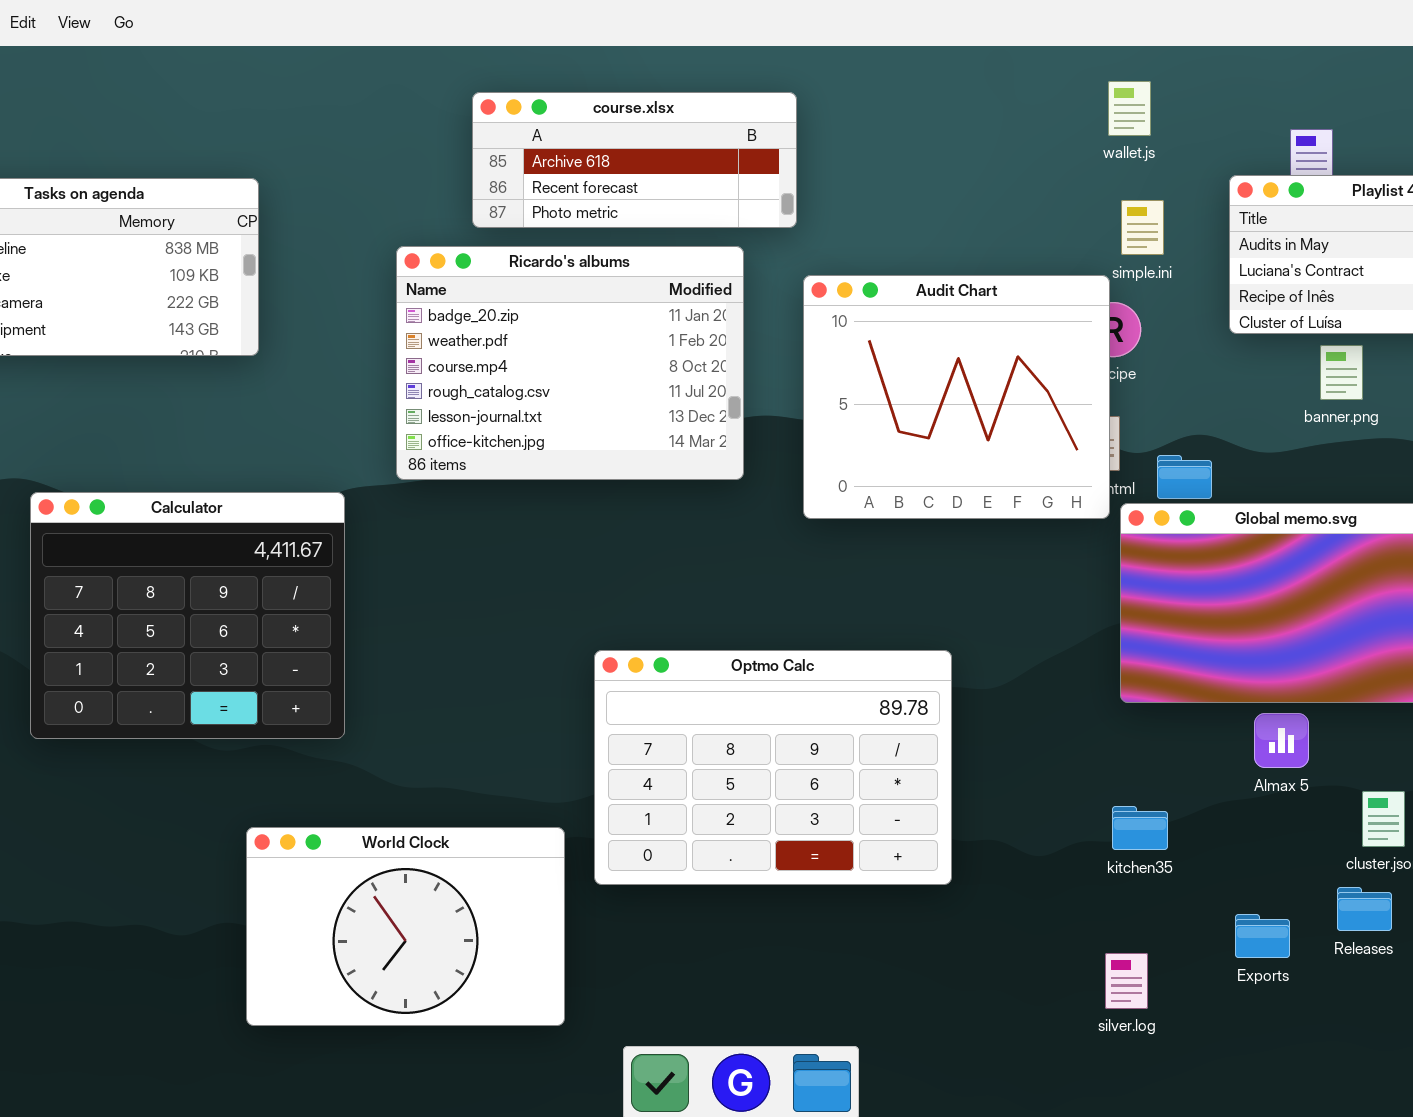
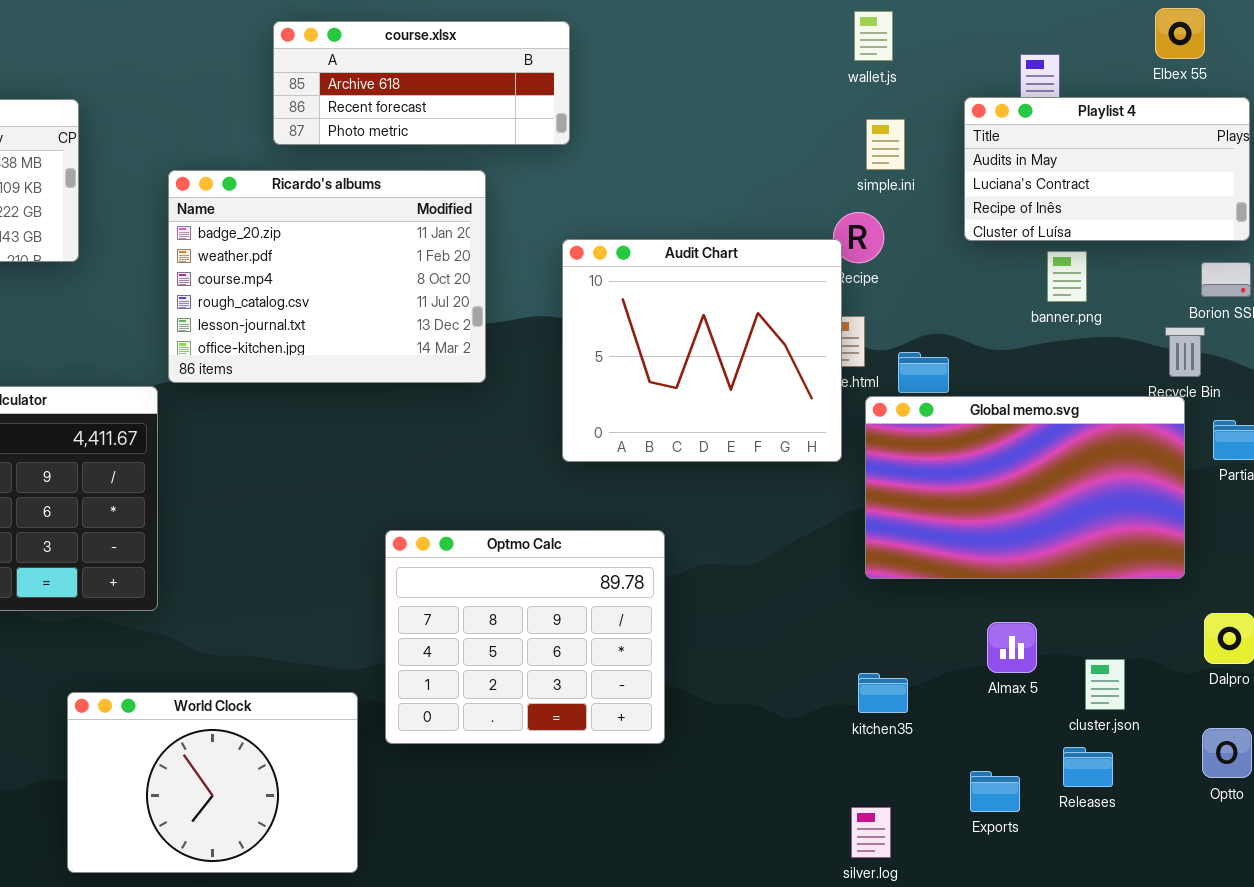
Ricardo's albums: [396,246,744,480] -> [168,170,486,383], moved
Audit Chart: [803,275,1110,519] -> [562,239,842,462], moved
Optmo Calc: [594,650,952,885] -> [385,530,665,744], resized
Almax 5: [1254,713,1309,768] -> [987,622,1037,673], moved

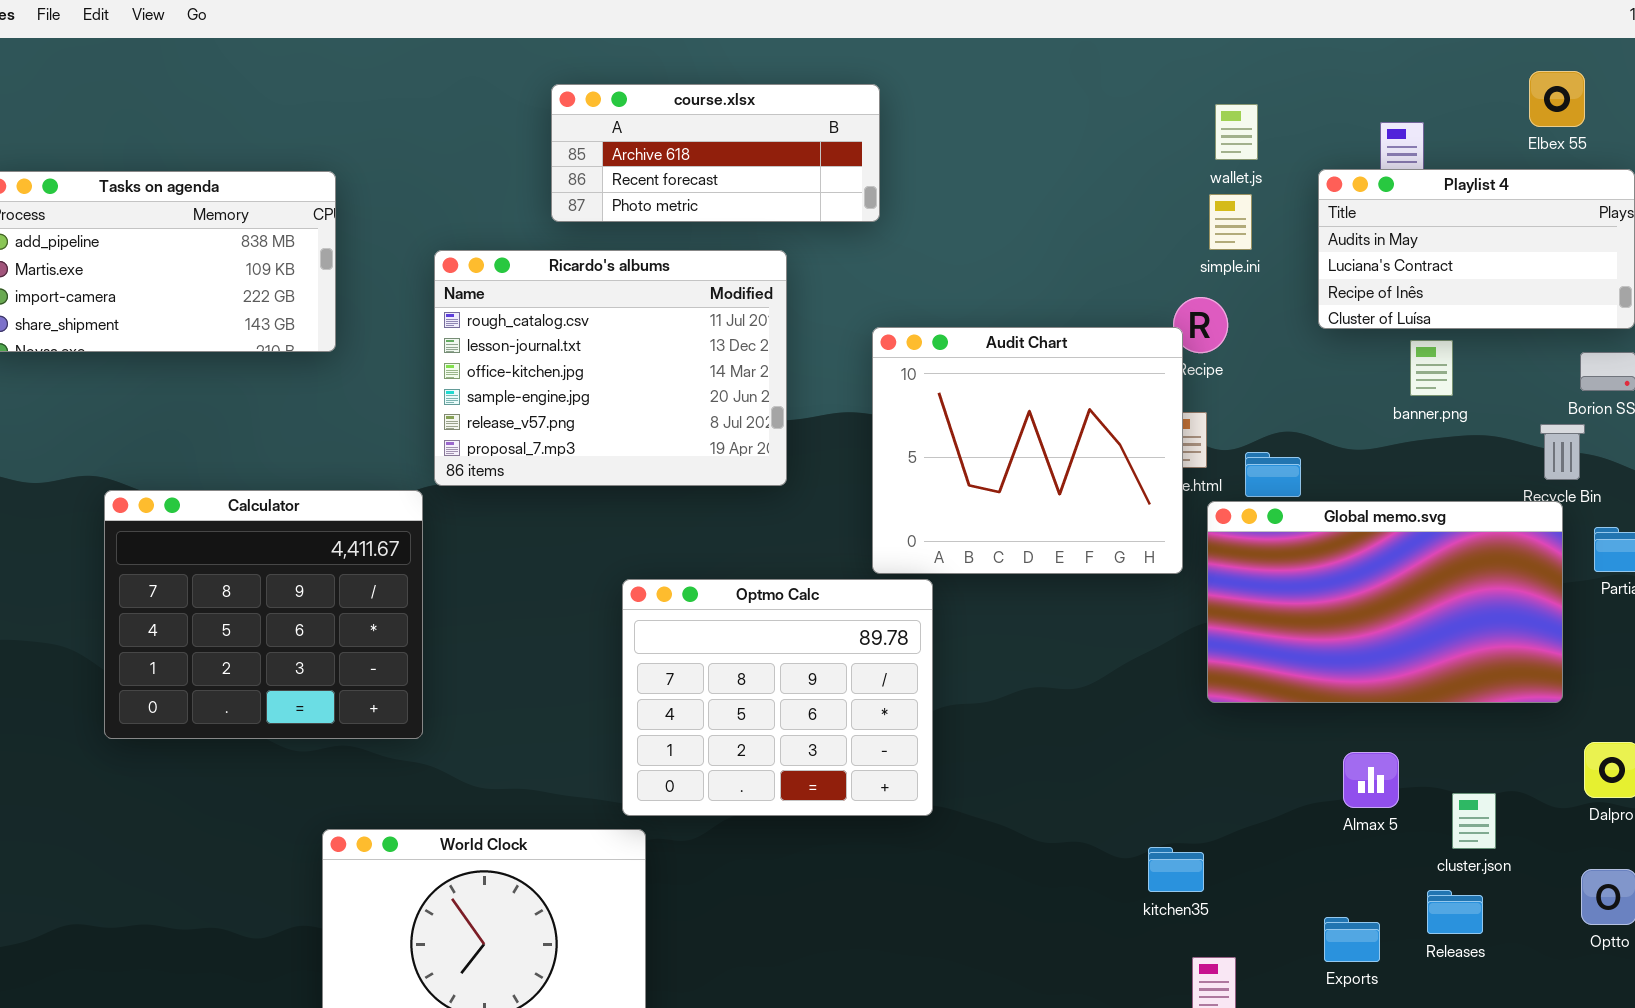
wallet.js: [854,11,893,61] -> [1215,104,1258,160], moved
Ricardo's albums: [168,170,486,383] -> [434,250,787,486], scrolled down 3 rows
Optmo Calc: [385,530,665,744] -> [622,579,933,816], moved
kitchen35: [858,673,908,713] -> [1148,847,1204,892], moved

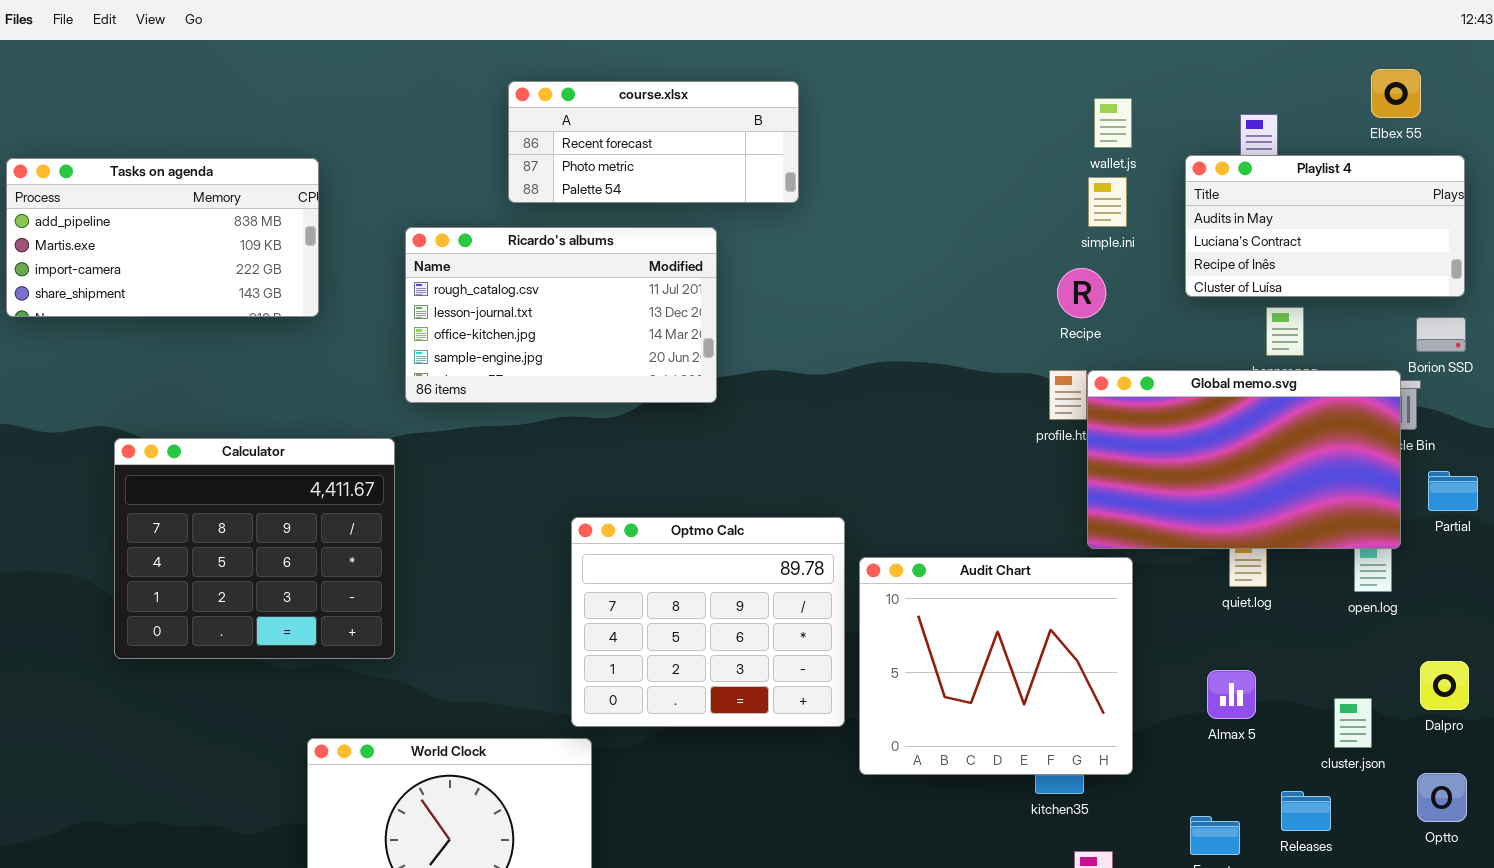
course.xlsx: [551,84,880,222] -> [508,81,799,203], scrolled down 1 row
Ricardo's albums: [434,250,787,486] -> [405,227,717,403], resized
Audit Chart: [872,327,1183,574] -> [859,557,1133,775], moved
Global memo.svg: [1207,501,1563,703] -> [1087,370,1401,549], moved
cluster.json: [1452,793,1496,849] -> [1334,698,1372,748], moved

